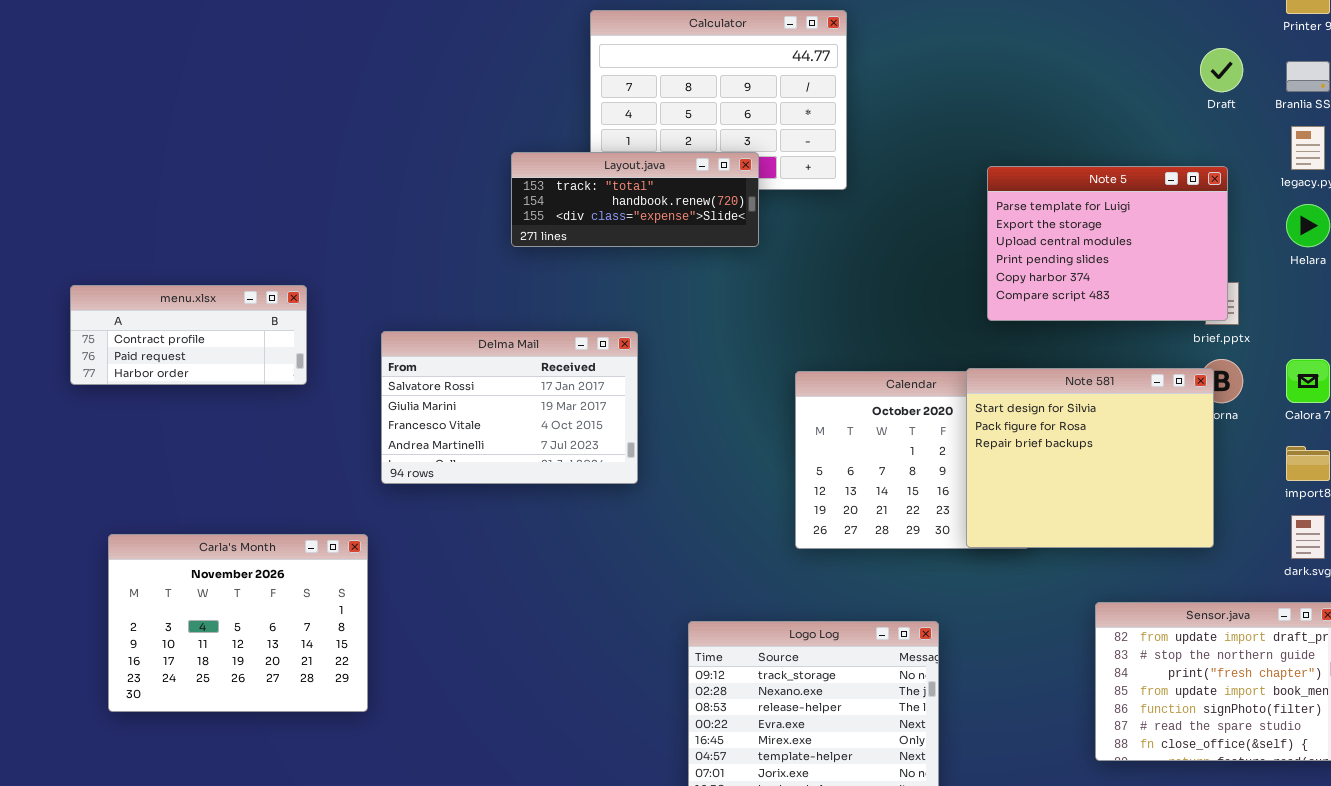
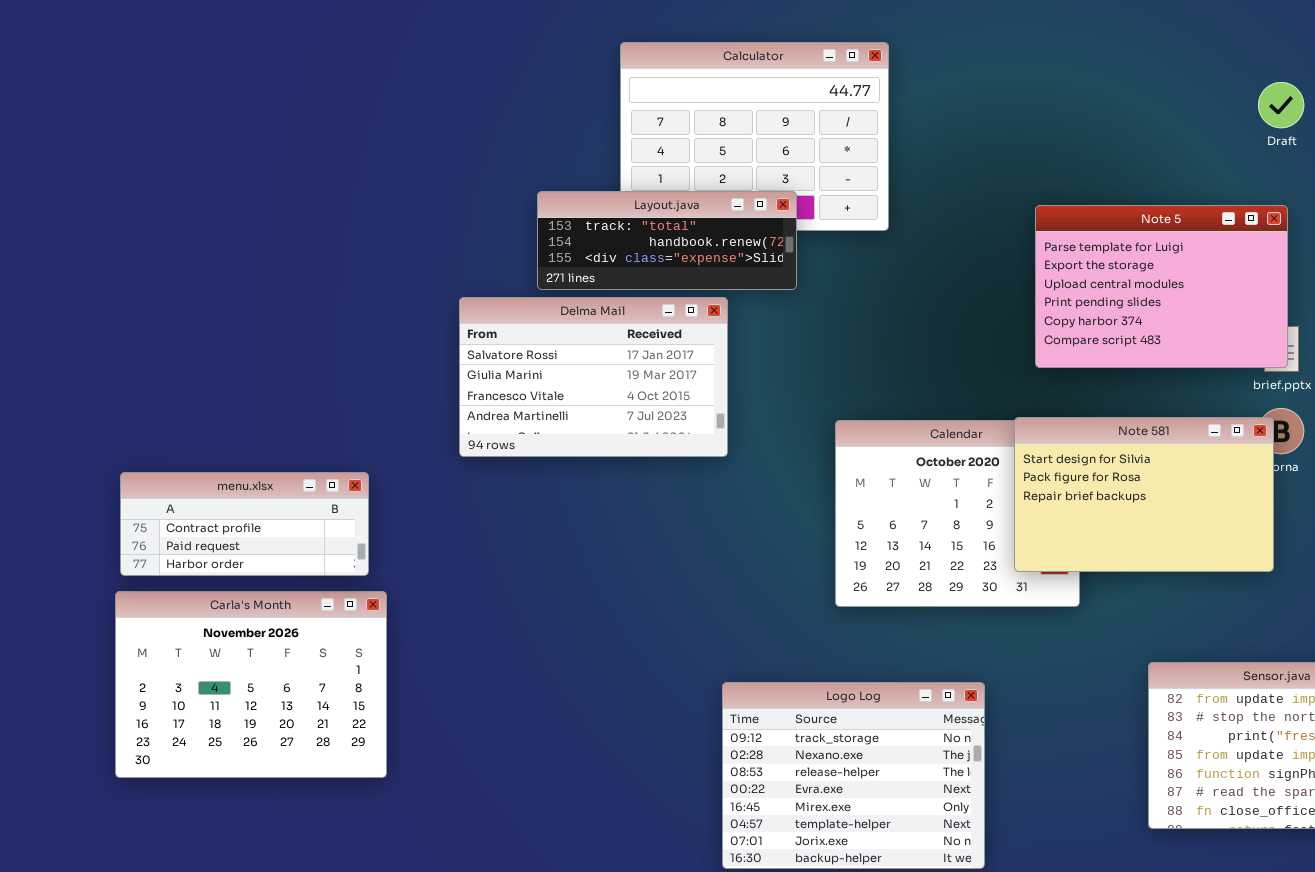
menu.xlsx: [70,285,307,385] -> [120,472,369,576], moved
Delma Mail: [381,331,638,484] -> [459,297,728,457], moved
Note 581: [966,368,1214,548] -> [1014,417,1274,572], resized

